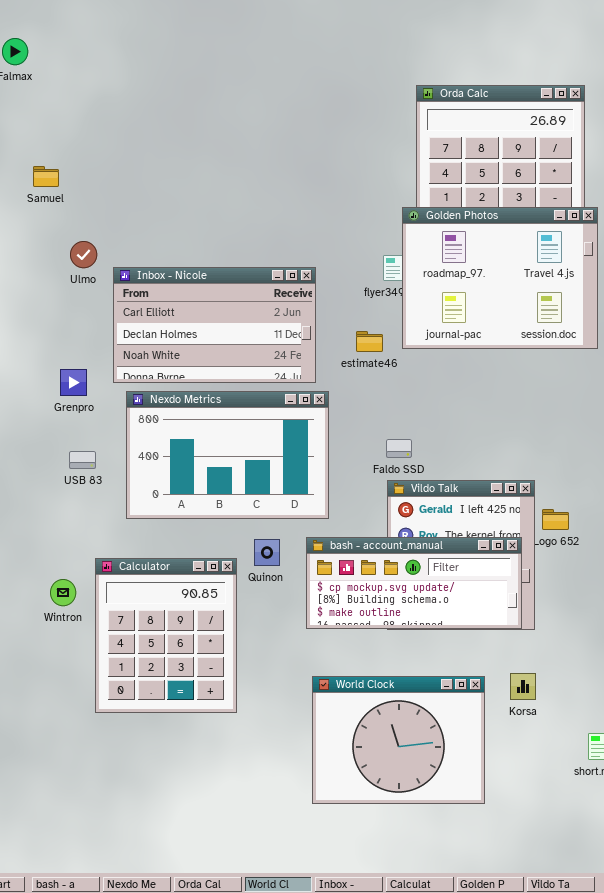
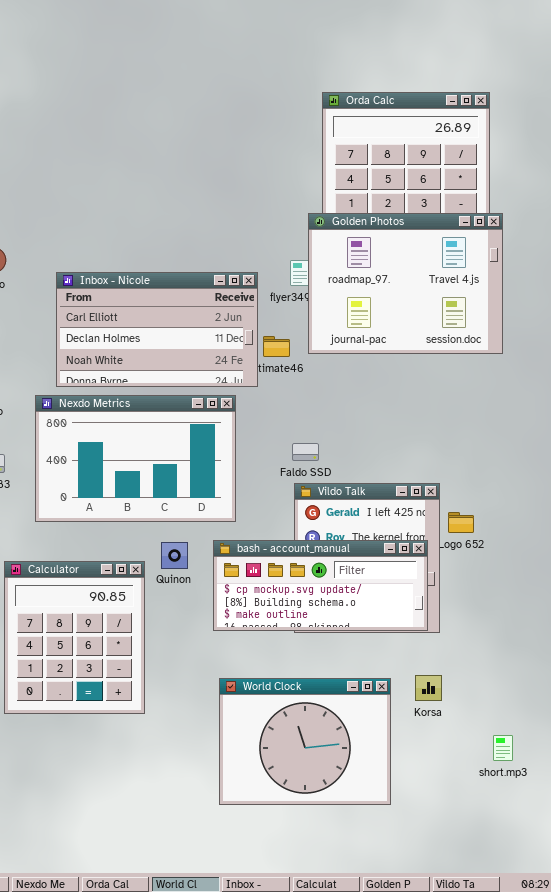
Inbox - Nicole: [113,267,316,383] -> [56,272,258,387], moved

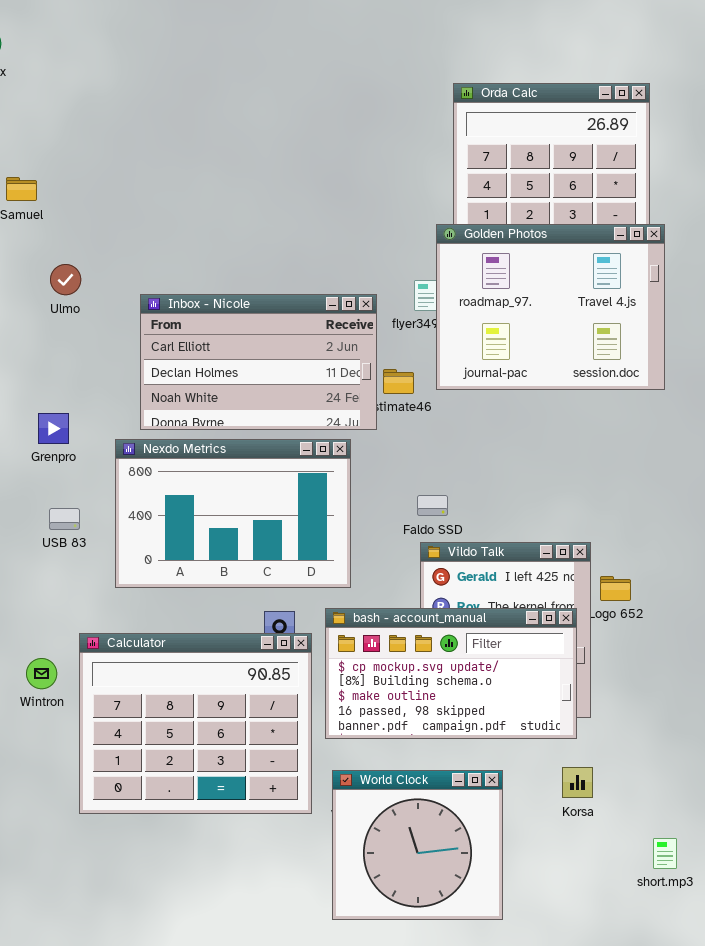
bash - account_manual: [213,540,428,631] -> [325,608,577,739], resized
Calculator: [4,561,145,714] -> [79,633,312,814], resized
World Clock: [219,678,391,805] -> [332,770,503,920], resized

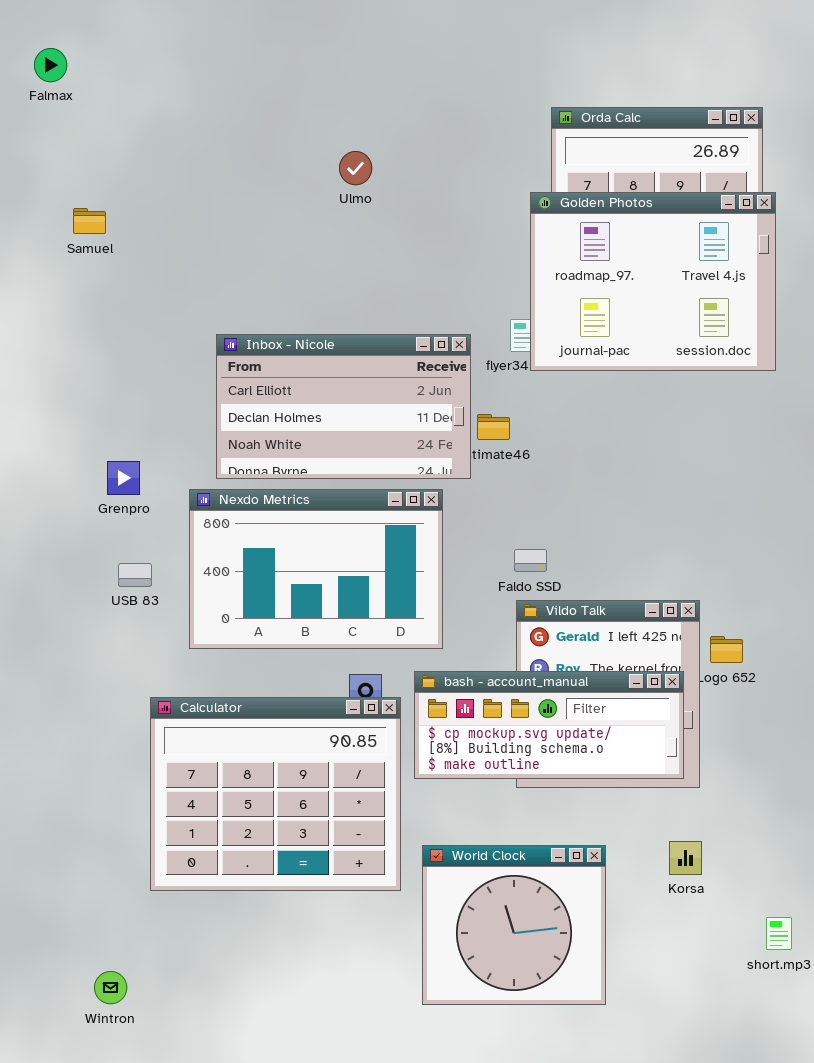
Golden Photos: [436,224,665,390] -> [530,192,776,371], moved
Ulmo: [50,264,81,295] -> [339,151,372,185], moved
bash - account_manual: [325,608,577,739] -> [414,671,684,779], resized
Wintron: [26,658,57,689] -> [94,971,127,1004], moved

